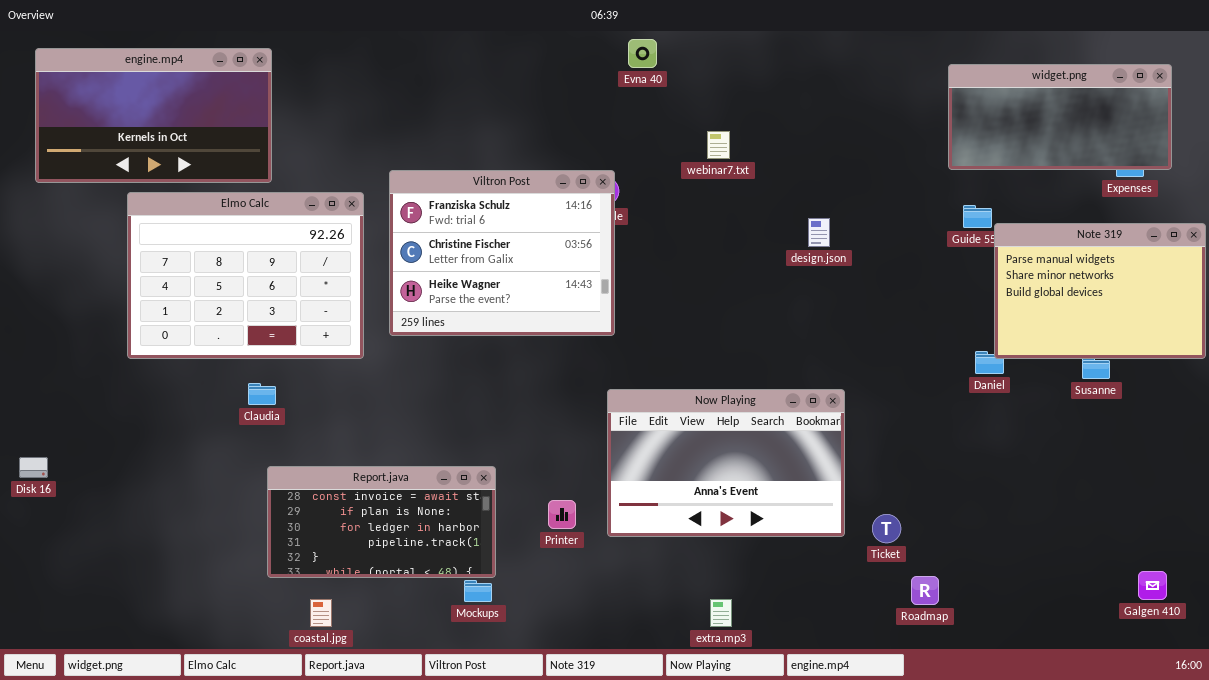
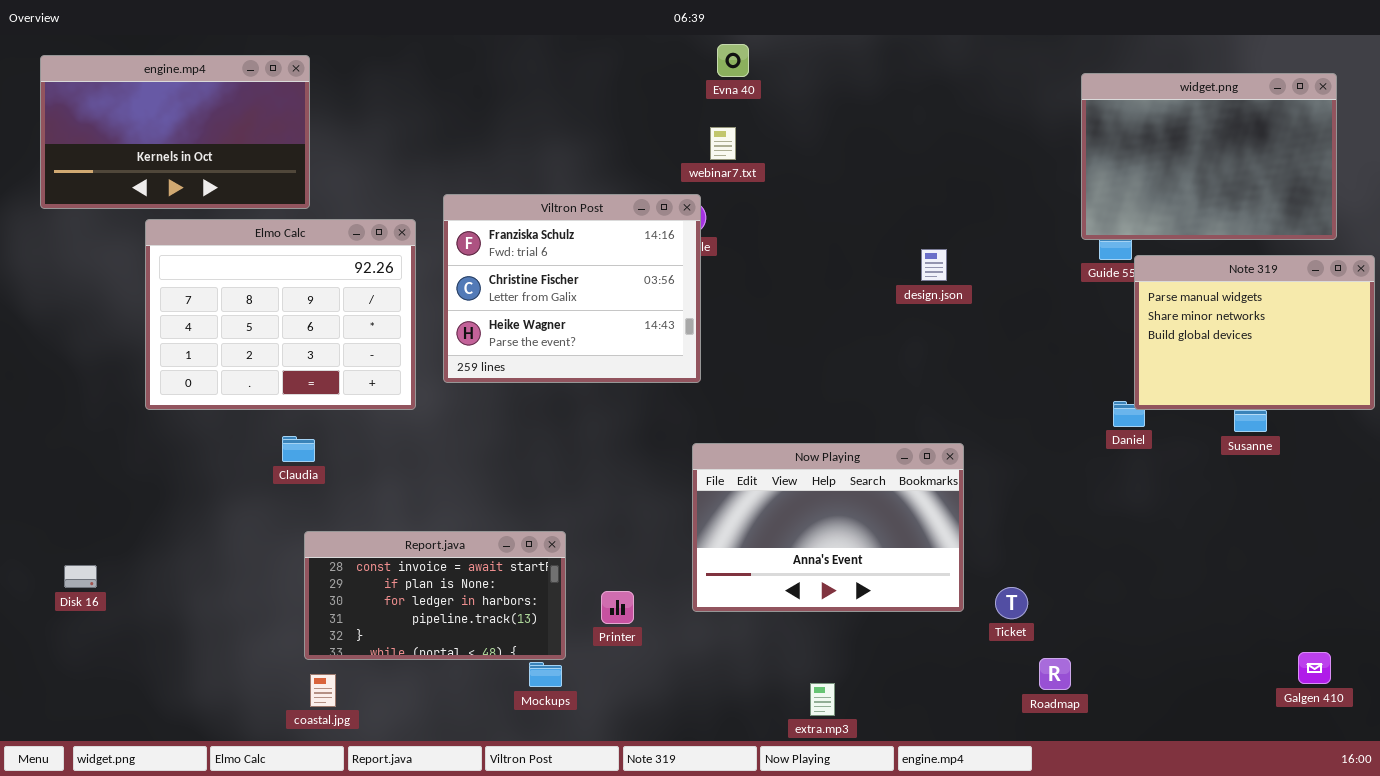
widget.png: [948,64,1172,170] -> [1081,73,1337,240], resized
webinar7.txt: [707,131,730,159] -> [710,127,736,160], moved
Disk 16: [19,457,48,478] -> [64,565,97,588], moved
Printer: [548,500,576,529] -> [601,591,634,624], moved
coastal.jpg: [310,599,332,627] -> [310,674,336,707], moved

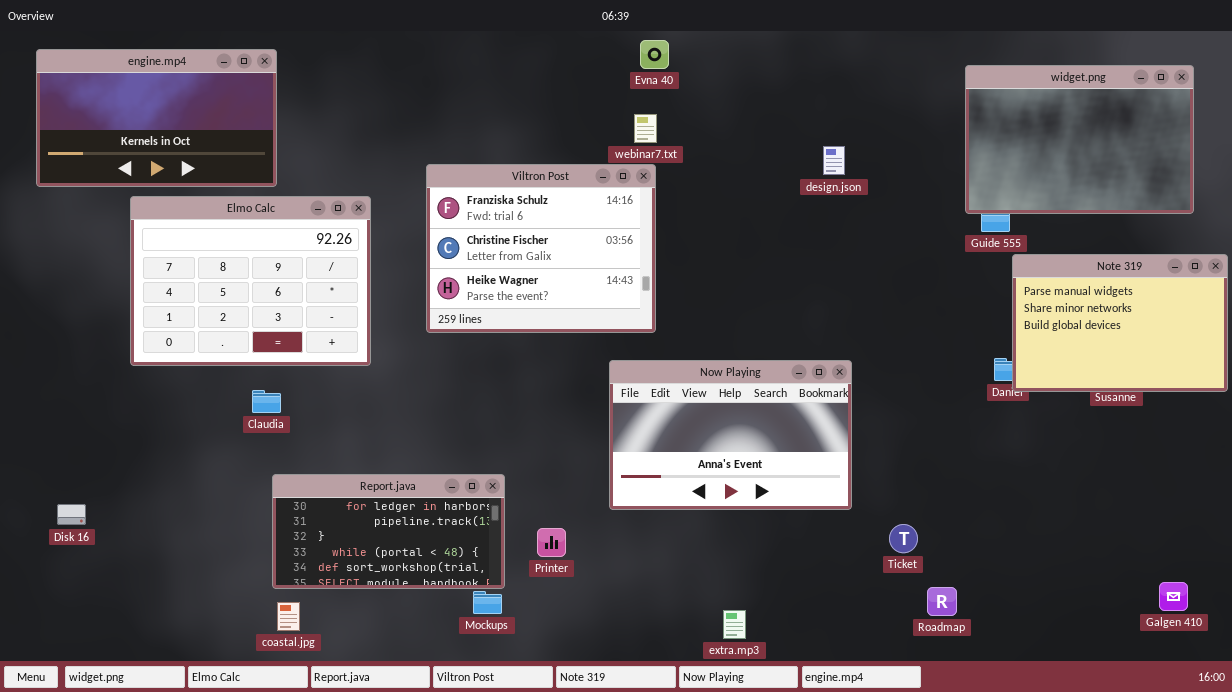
Viltron Post: [443,194,701,383] -> [426,164,656,333], moved
design.json: [921,249,947,281] -> [823,146,845,175], moved
Note 319: [1134,255,1375,410] -> [1012,254,1228,392], moved
Now Playing: [692,443,964,612] -> [609,360,852,510], moved
Report.java: [304,531,566,660] -> [272,474,505,589], scrolled down 2 rows

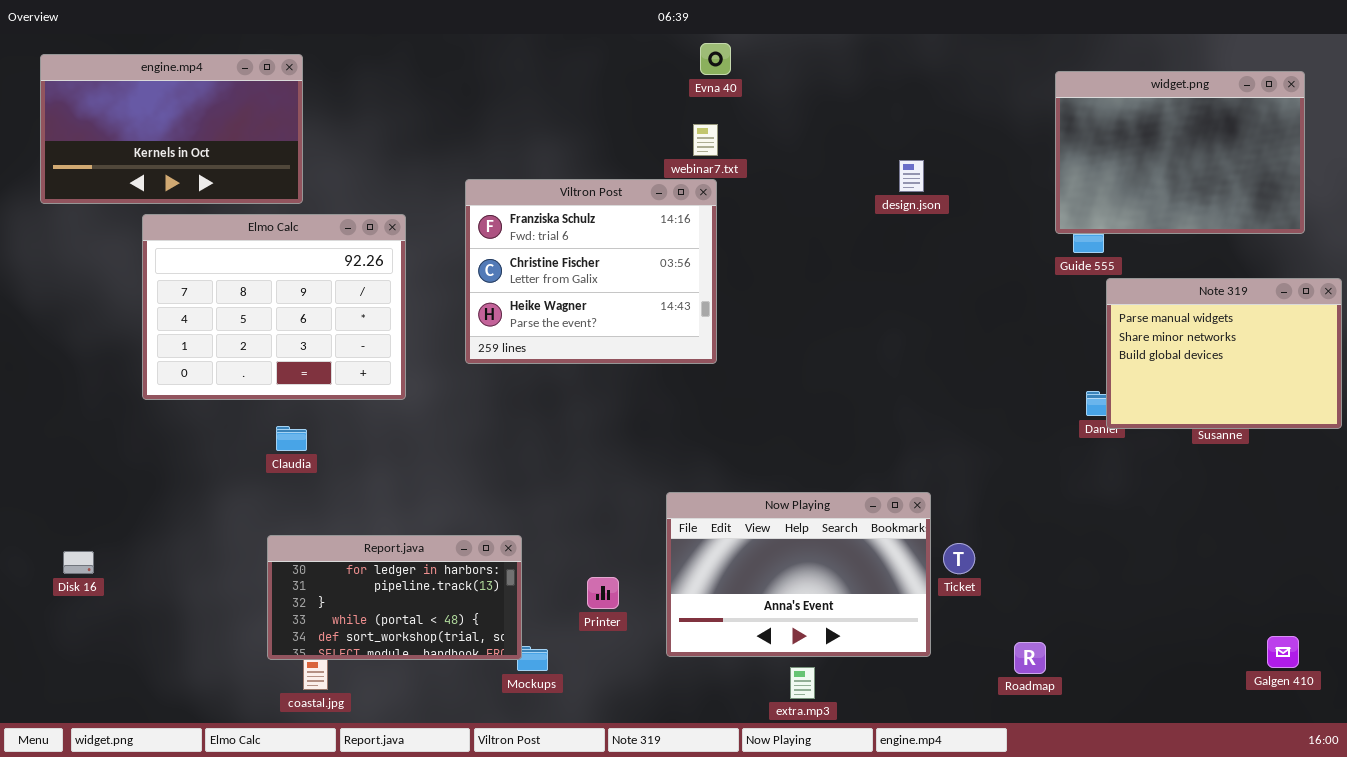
Now Playing: [609,360,852,510] -> [666,492,931,657], moved
Report.java: [272,474,505,589] -> [267,535,522,660], moved
Ticket: [889,524,918,553] -> [943,543,975,574], moved

